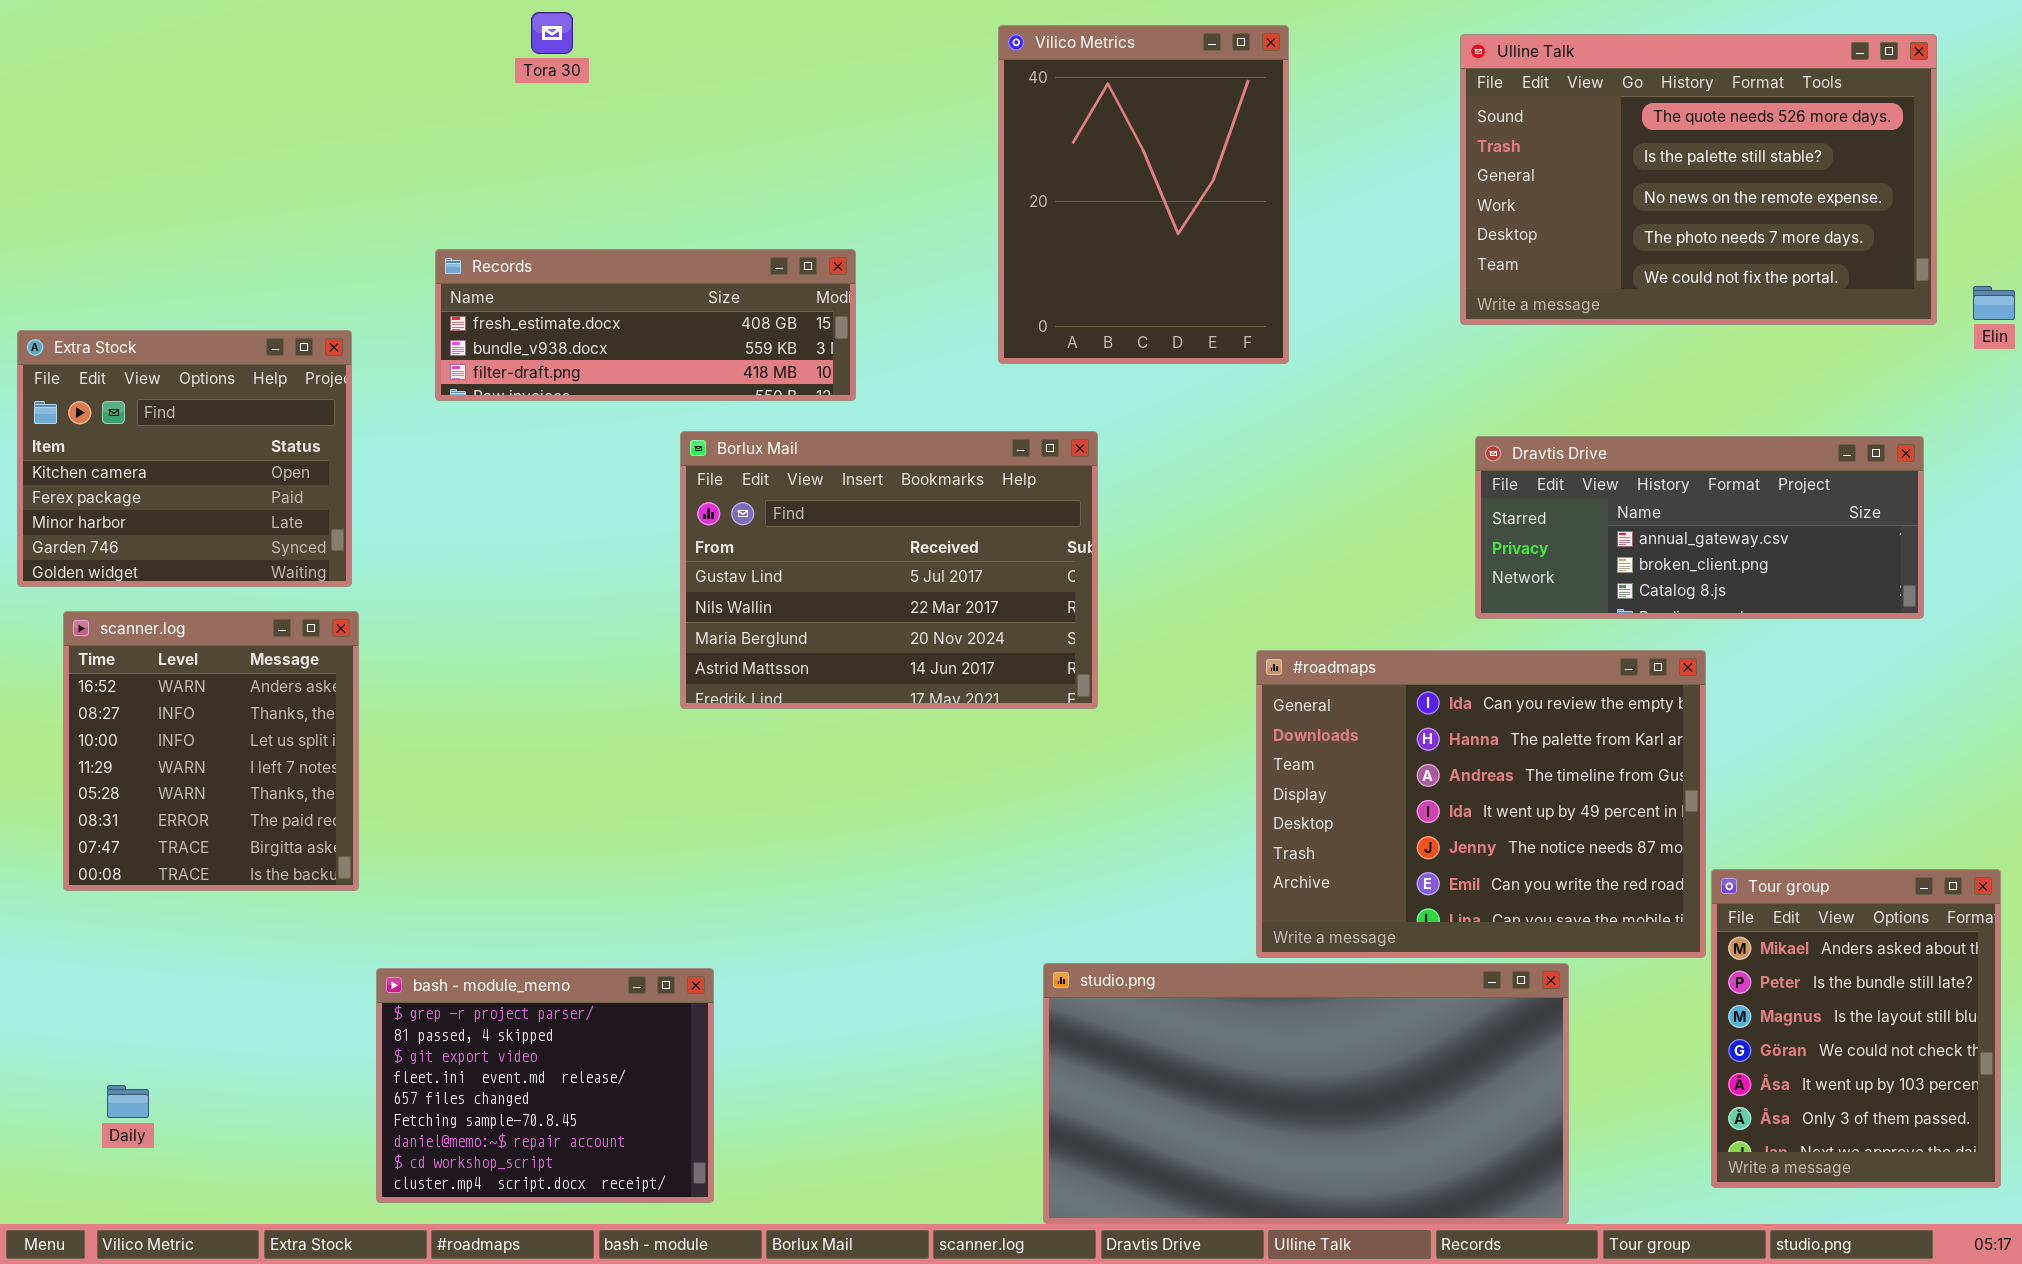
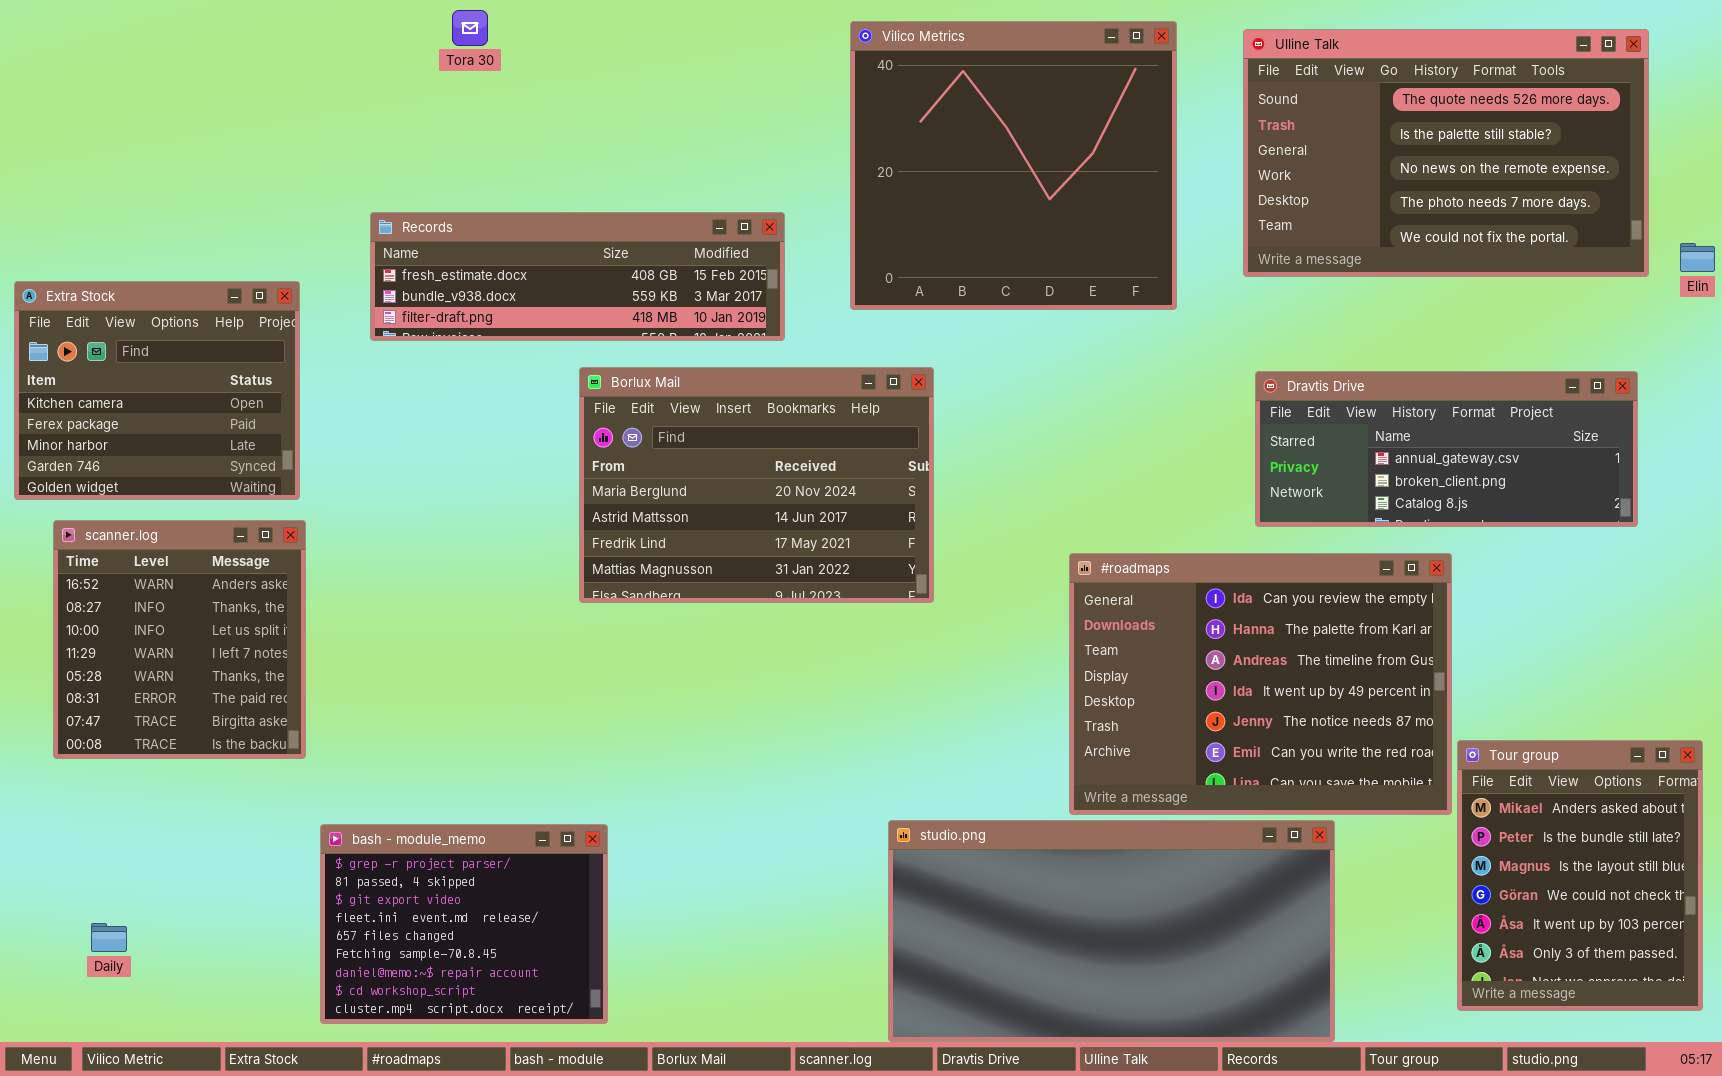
Vilico Metrics: [998,25,1289,364] -> [850,21,1177,310], resized
Records: [435,249,856,401] -> [370,212,785,341], resized
Borlux Mail: [680,431,1098,709] -> [579,367,934,603], scrolled down 2 rows

